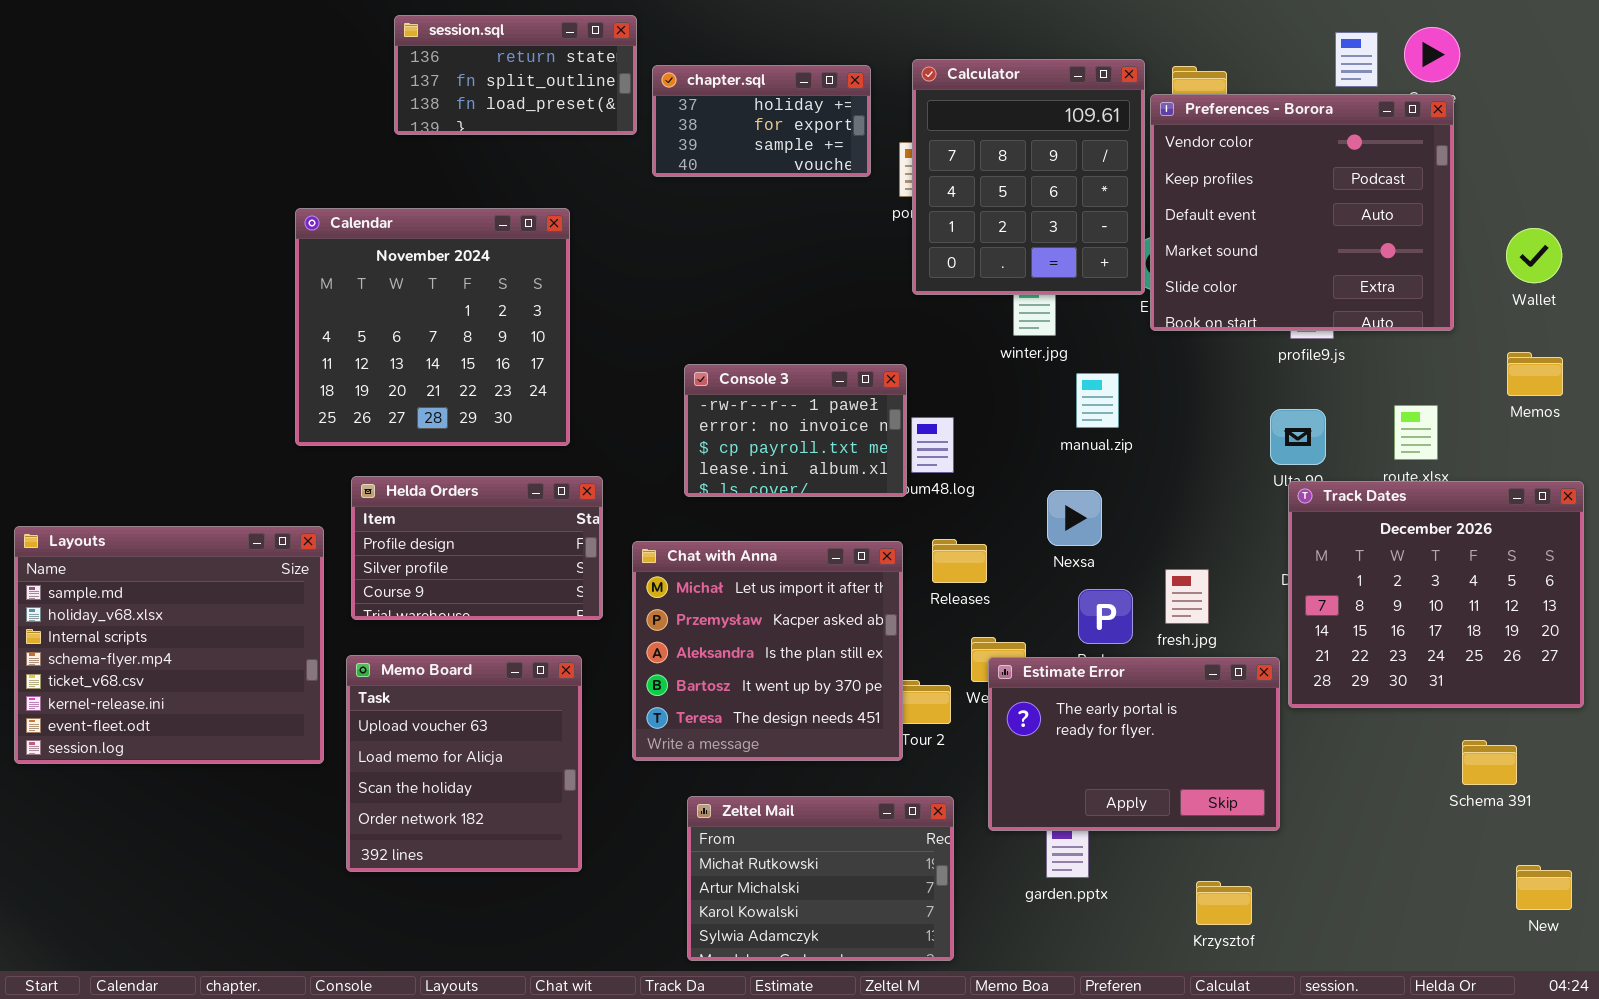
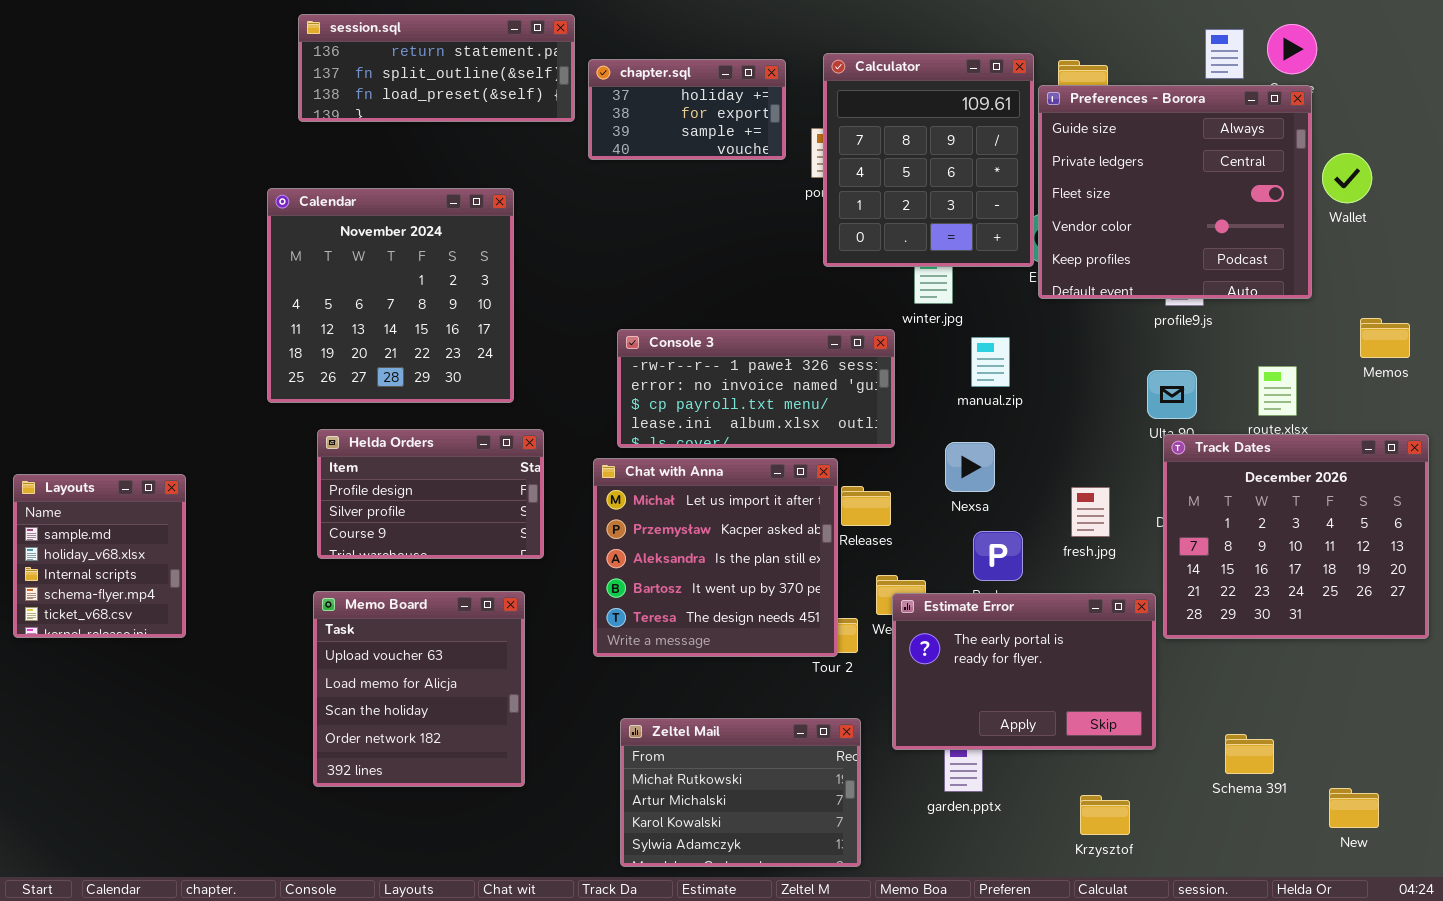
session.sql: [394,15,637,135] -> [298,14,575,122], resized
Preferences - Borora: [1150,94,1454,331] -> [1038,85,1312,299], scrolled up 3 rows
Wallet: [1506,228,1562,283] -> [1322,153,1372,203], moved
Console 3: [684,364,907,497] -> [617,329,895,448], resized
Layouts: [14,526,324,764] -> [13,474,186,638], resized
Chat with Anna: [632,541,903,761] -> [593,458,838,657], moved
fresh.jpg: [1165,569,1209,624] -> [1071,487,1110,537], moved
Schema 391: [1462,740,1517,785] -> [1225,734,1274,774], moved
New: [1516,865,1572,910] -> [1329,788,1379,828], moved

